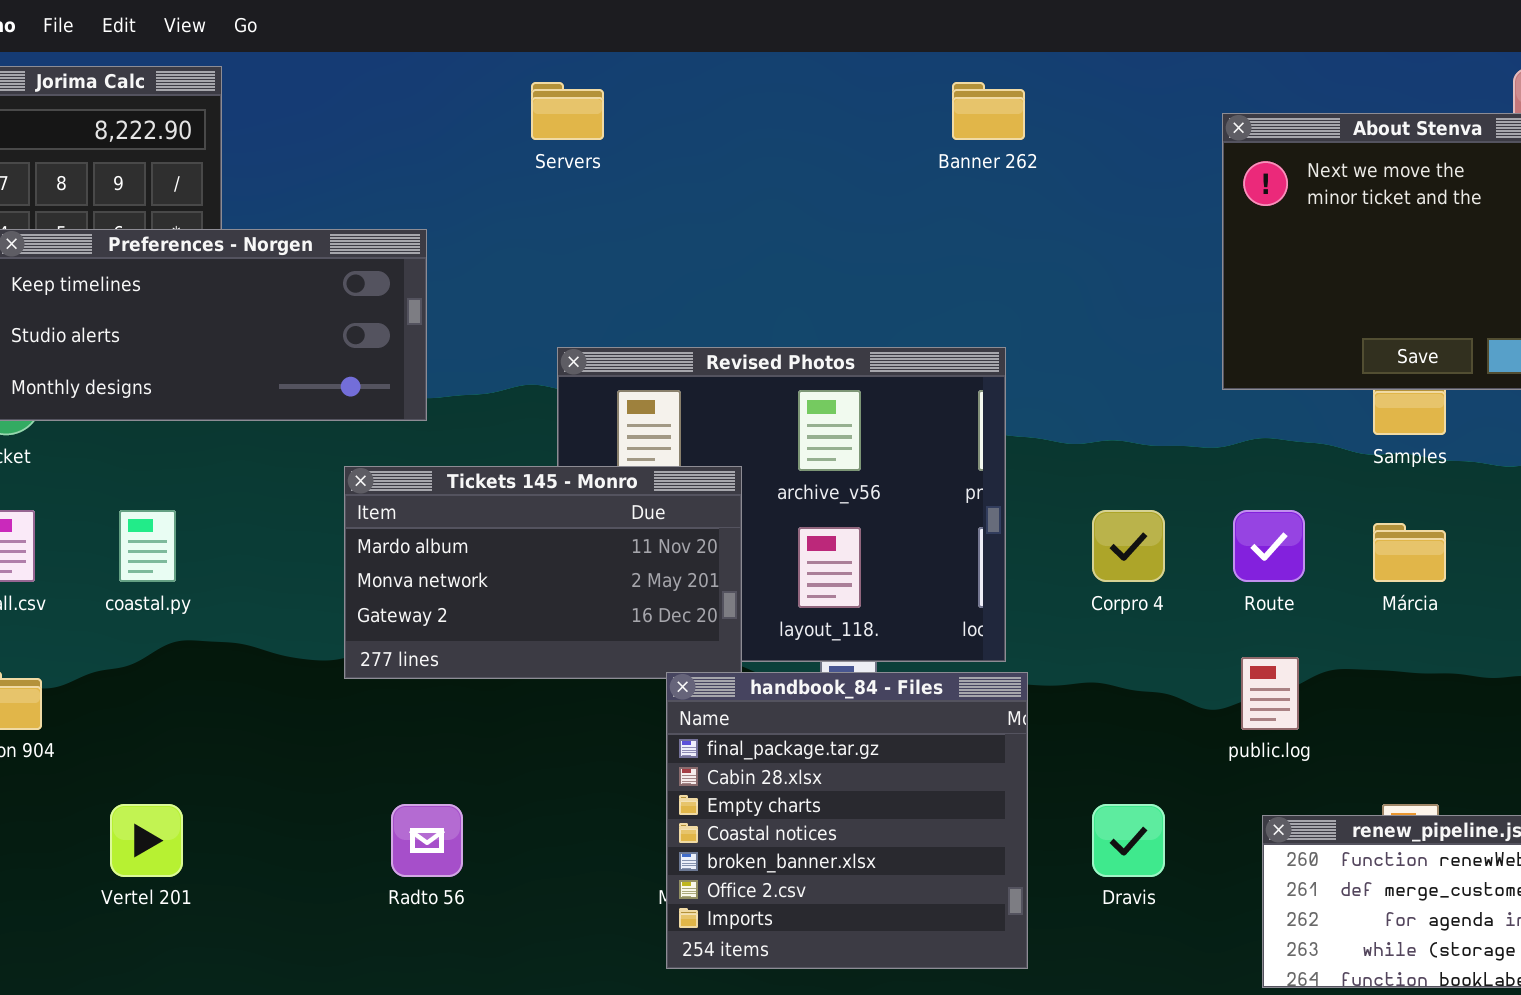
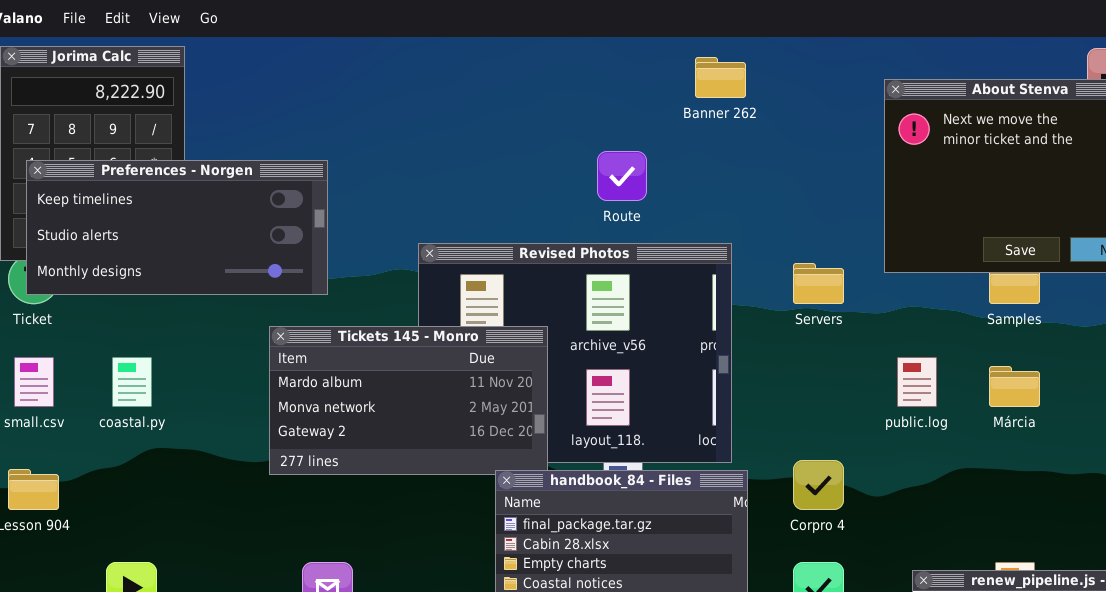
Servers: [531,82,604,140] -> [793,263,844,304], moved
Corpro 4: [1092,510,1165,582] -> [793,460,844,510], moved
Route: [1233,510,1305,582] -> [597,151,647,201], moved
public.log: [1241,657,1299,730] -> [897,357,937,407], moved

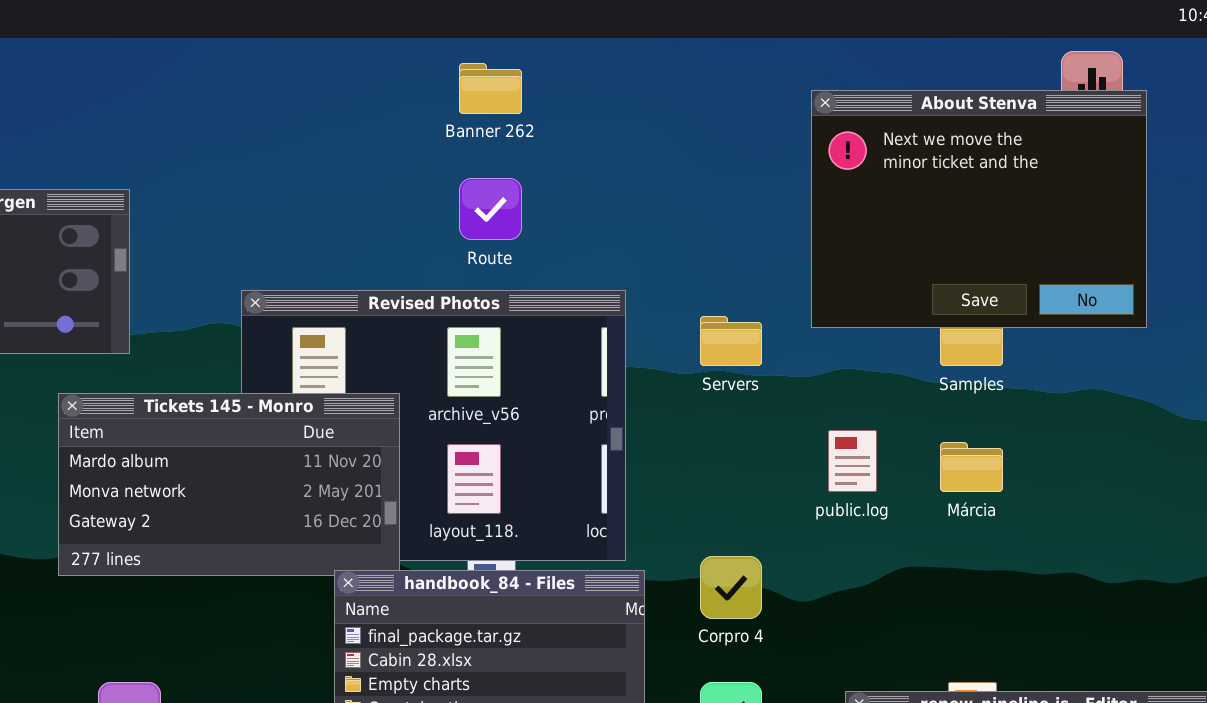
Banner 262: [695,57,746,98] -> [459,63,522,114], moved

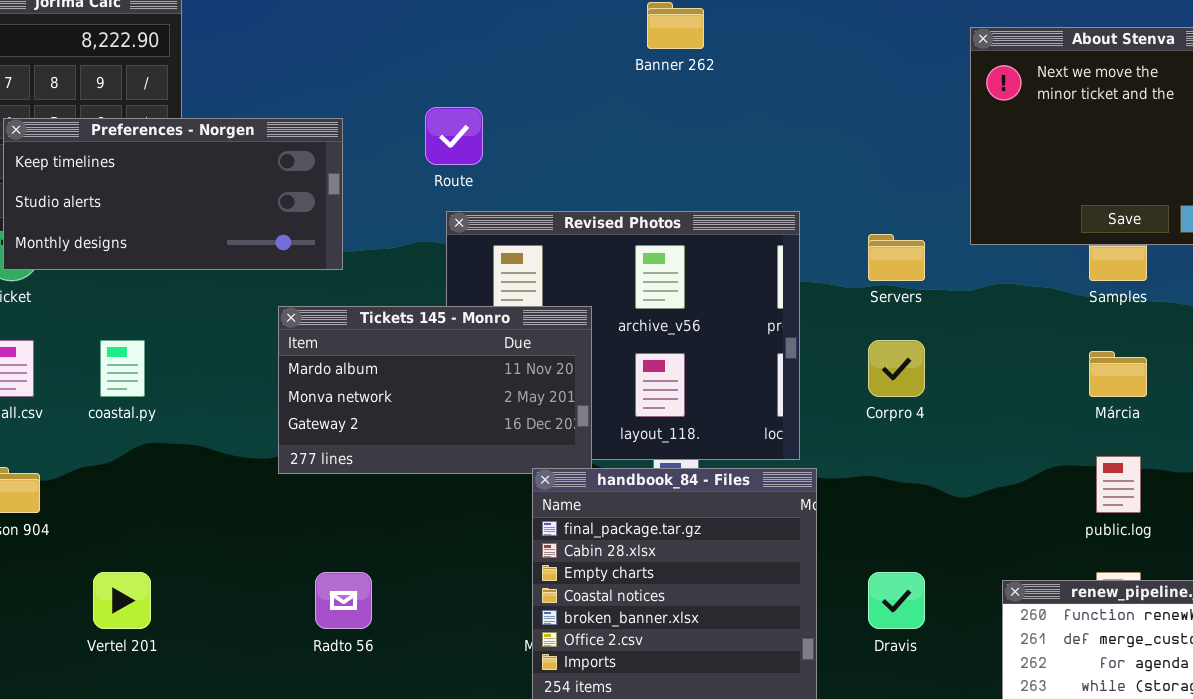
Route: [459,178,522,240] -> [425,107,483,165], moved
public.log: [828,430,877,492] -> [1096,456,1141,513], moved
Corpro 4: [700,556,762,619] -> [868,340,925,397], moved

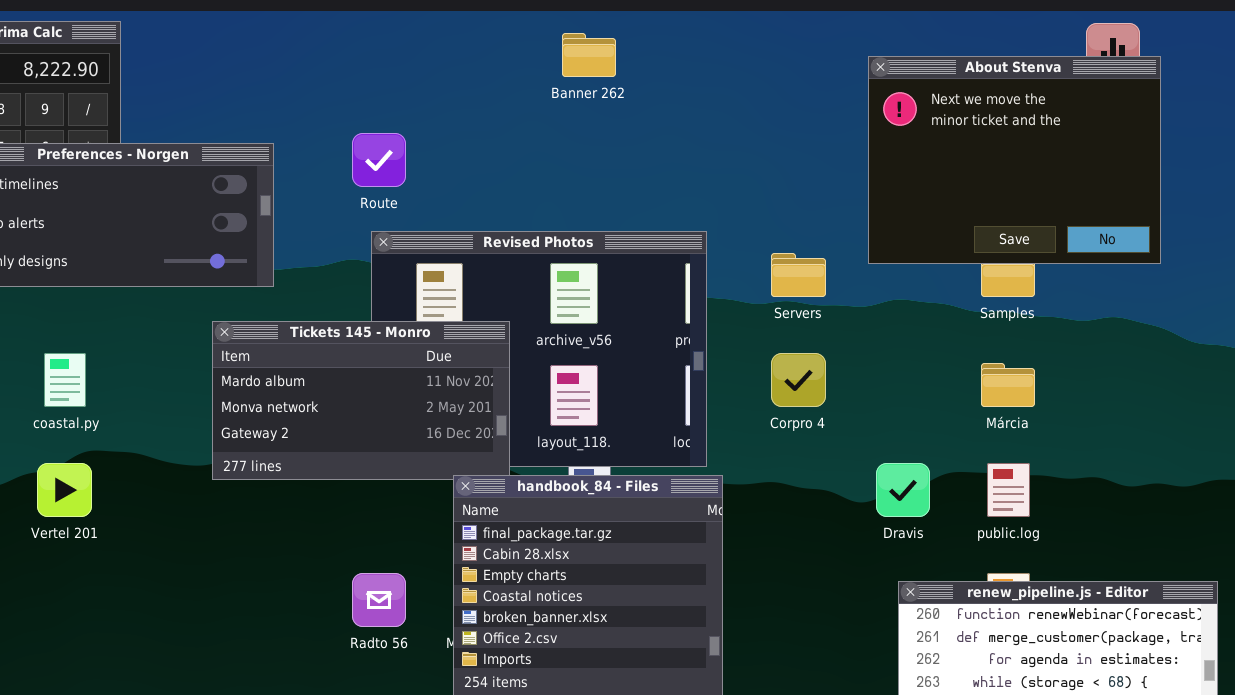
Vertel 201: [93,572,151,629] -> [37,463,92,517], moved
Radto 56: [315,572,372,629] -> [352,573,406,627], moved
Dravis: [868,572,925,629] -> [876,463,930,517], moved

